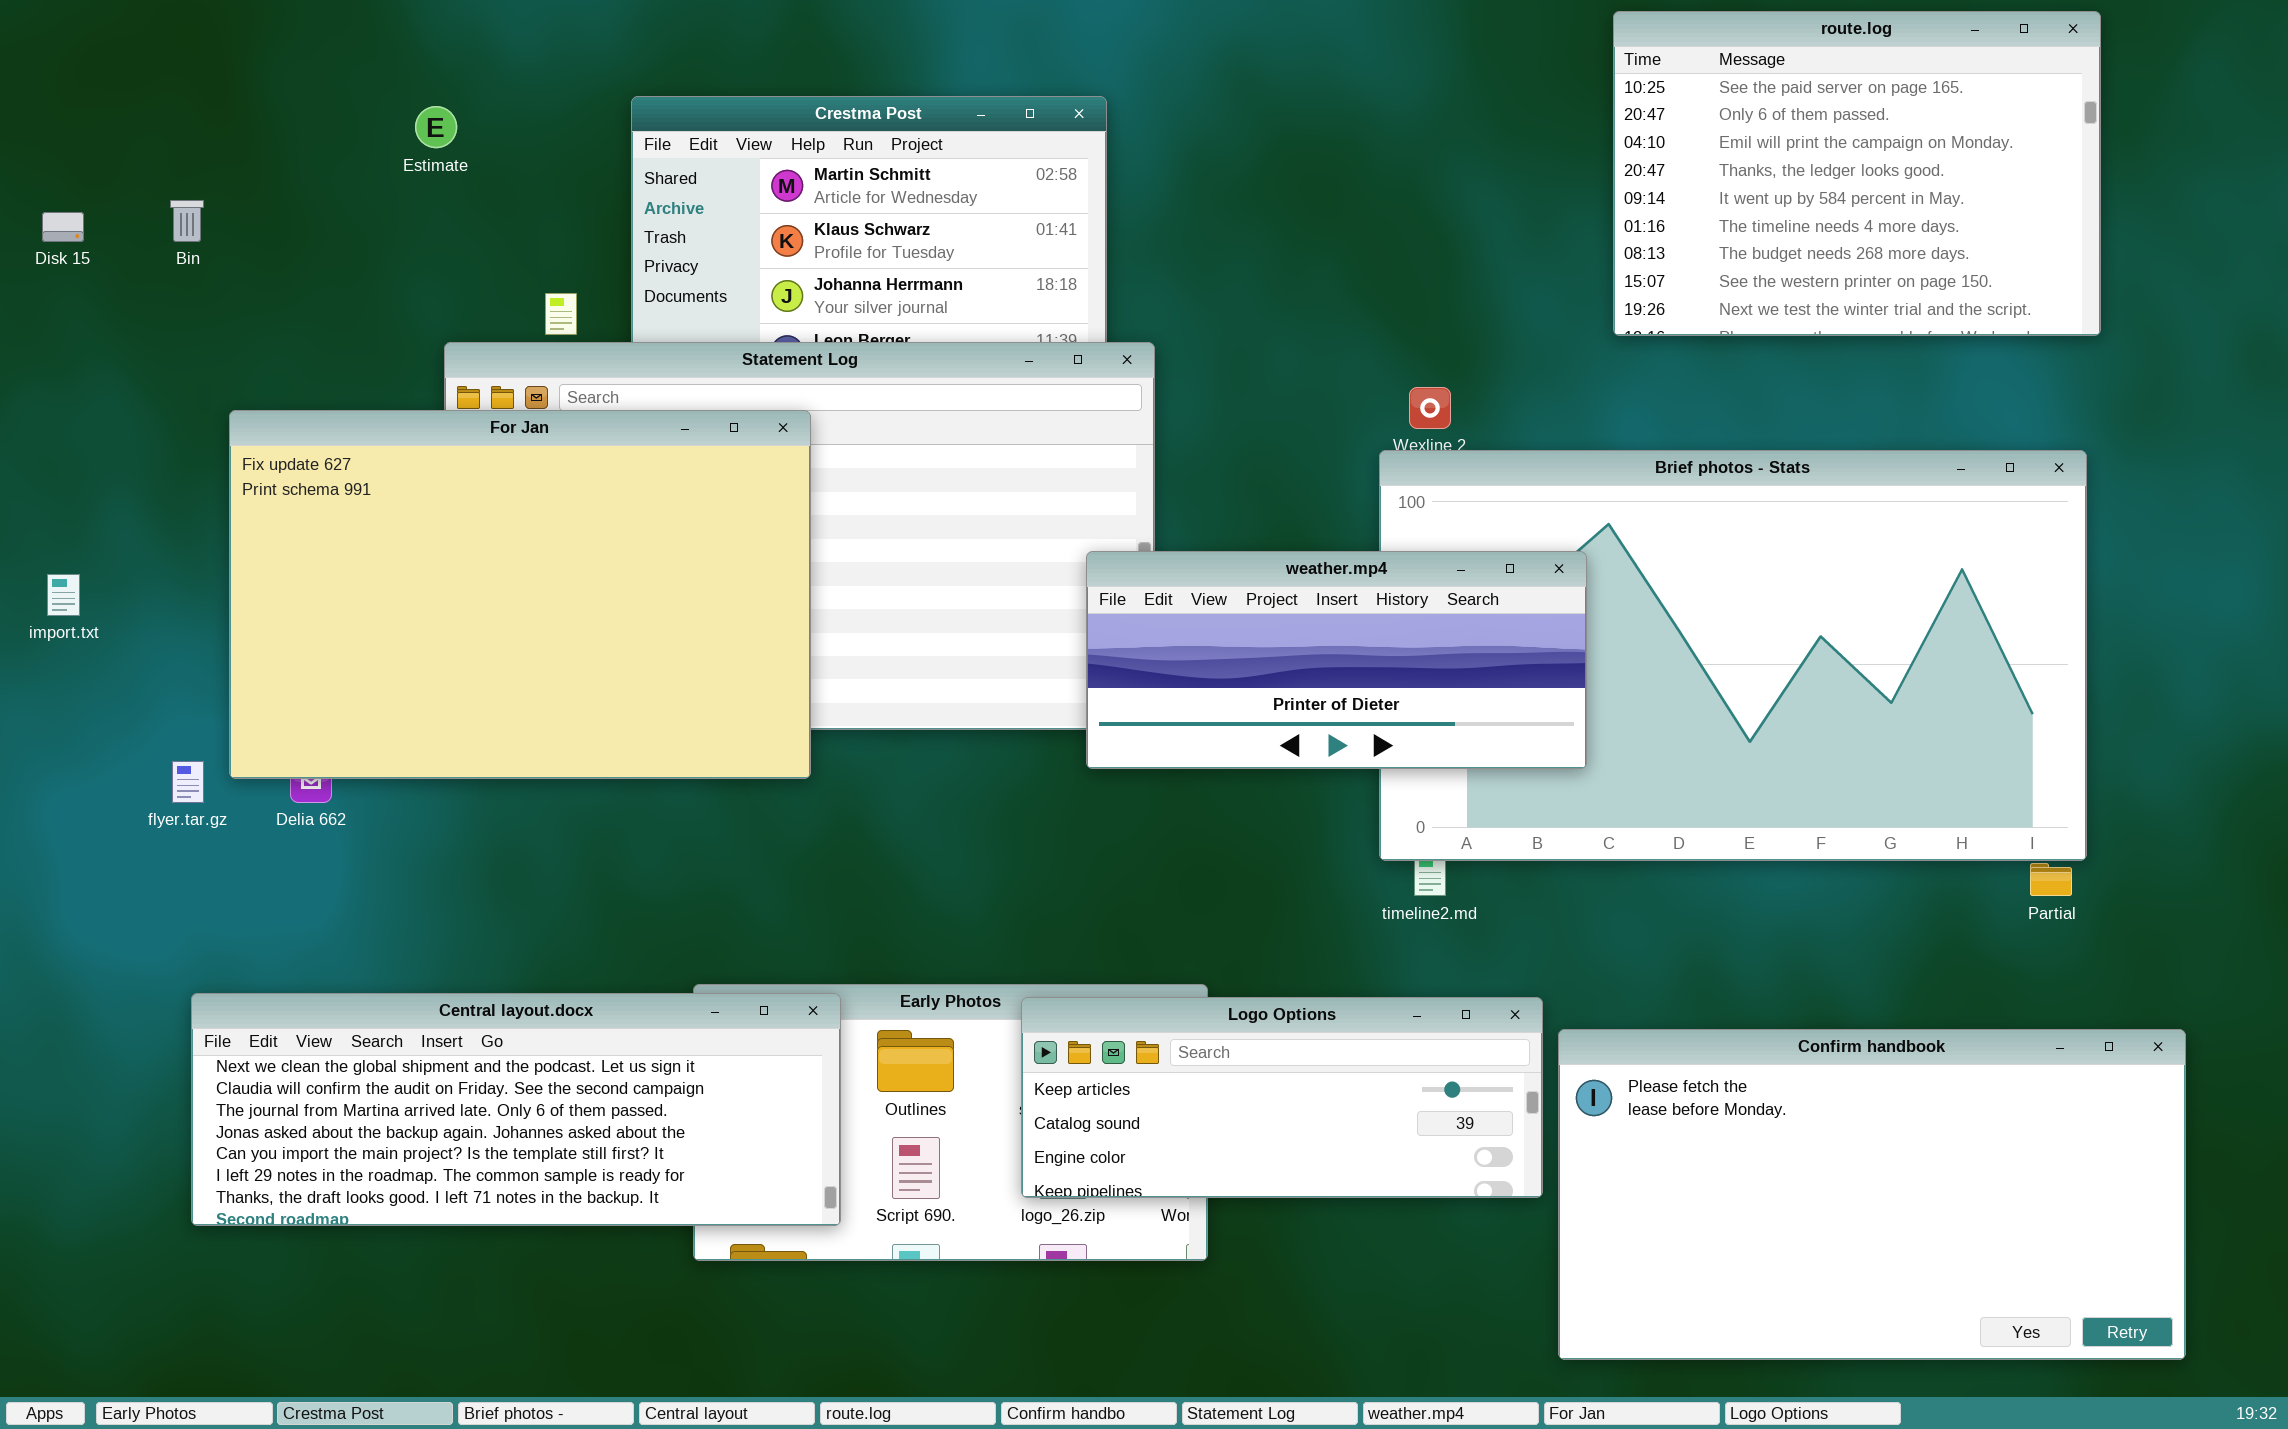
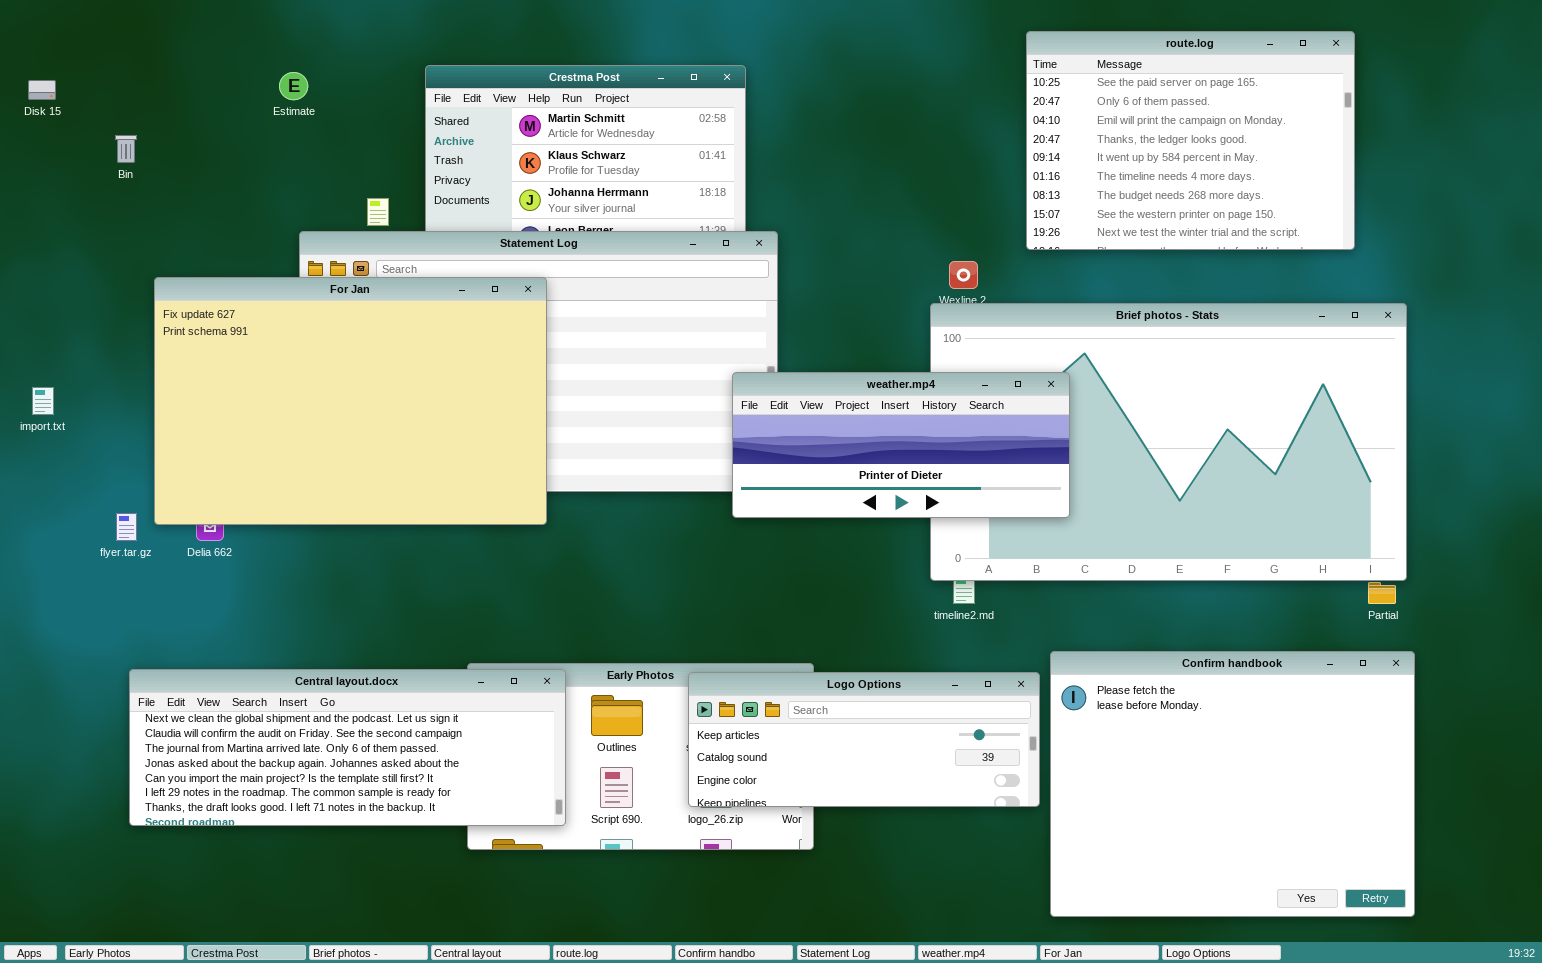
route.log: [1613,11,2101,336] -> [1026,31,1355,250], moved
Disk 15: [42,212,84,242] -> [28,80,56,100], moved
Confirm handbook: [1558,1029,2186,1360] -> [1050,651,1415,917], resized

